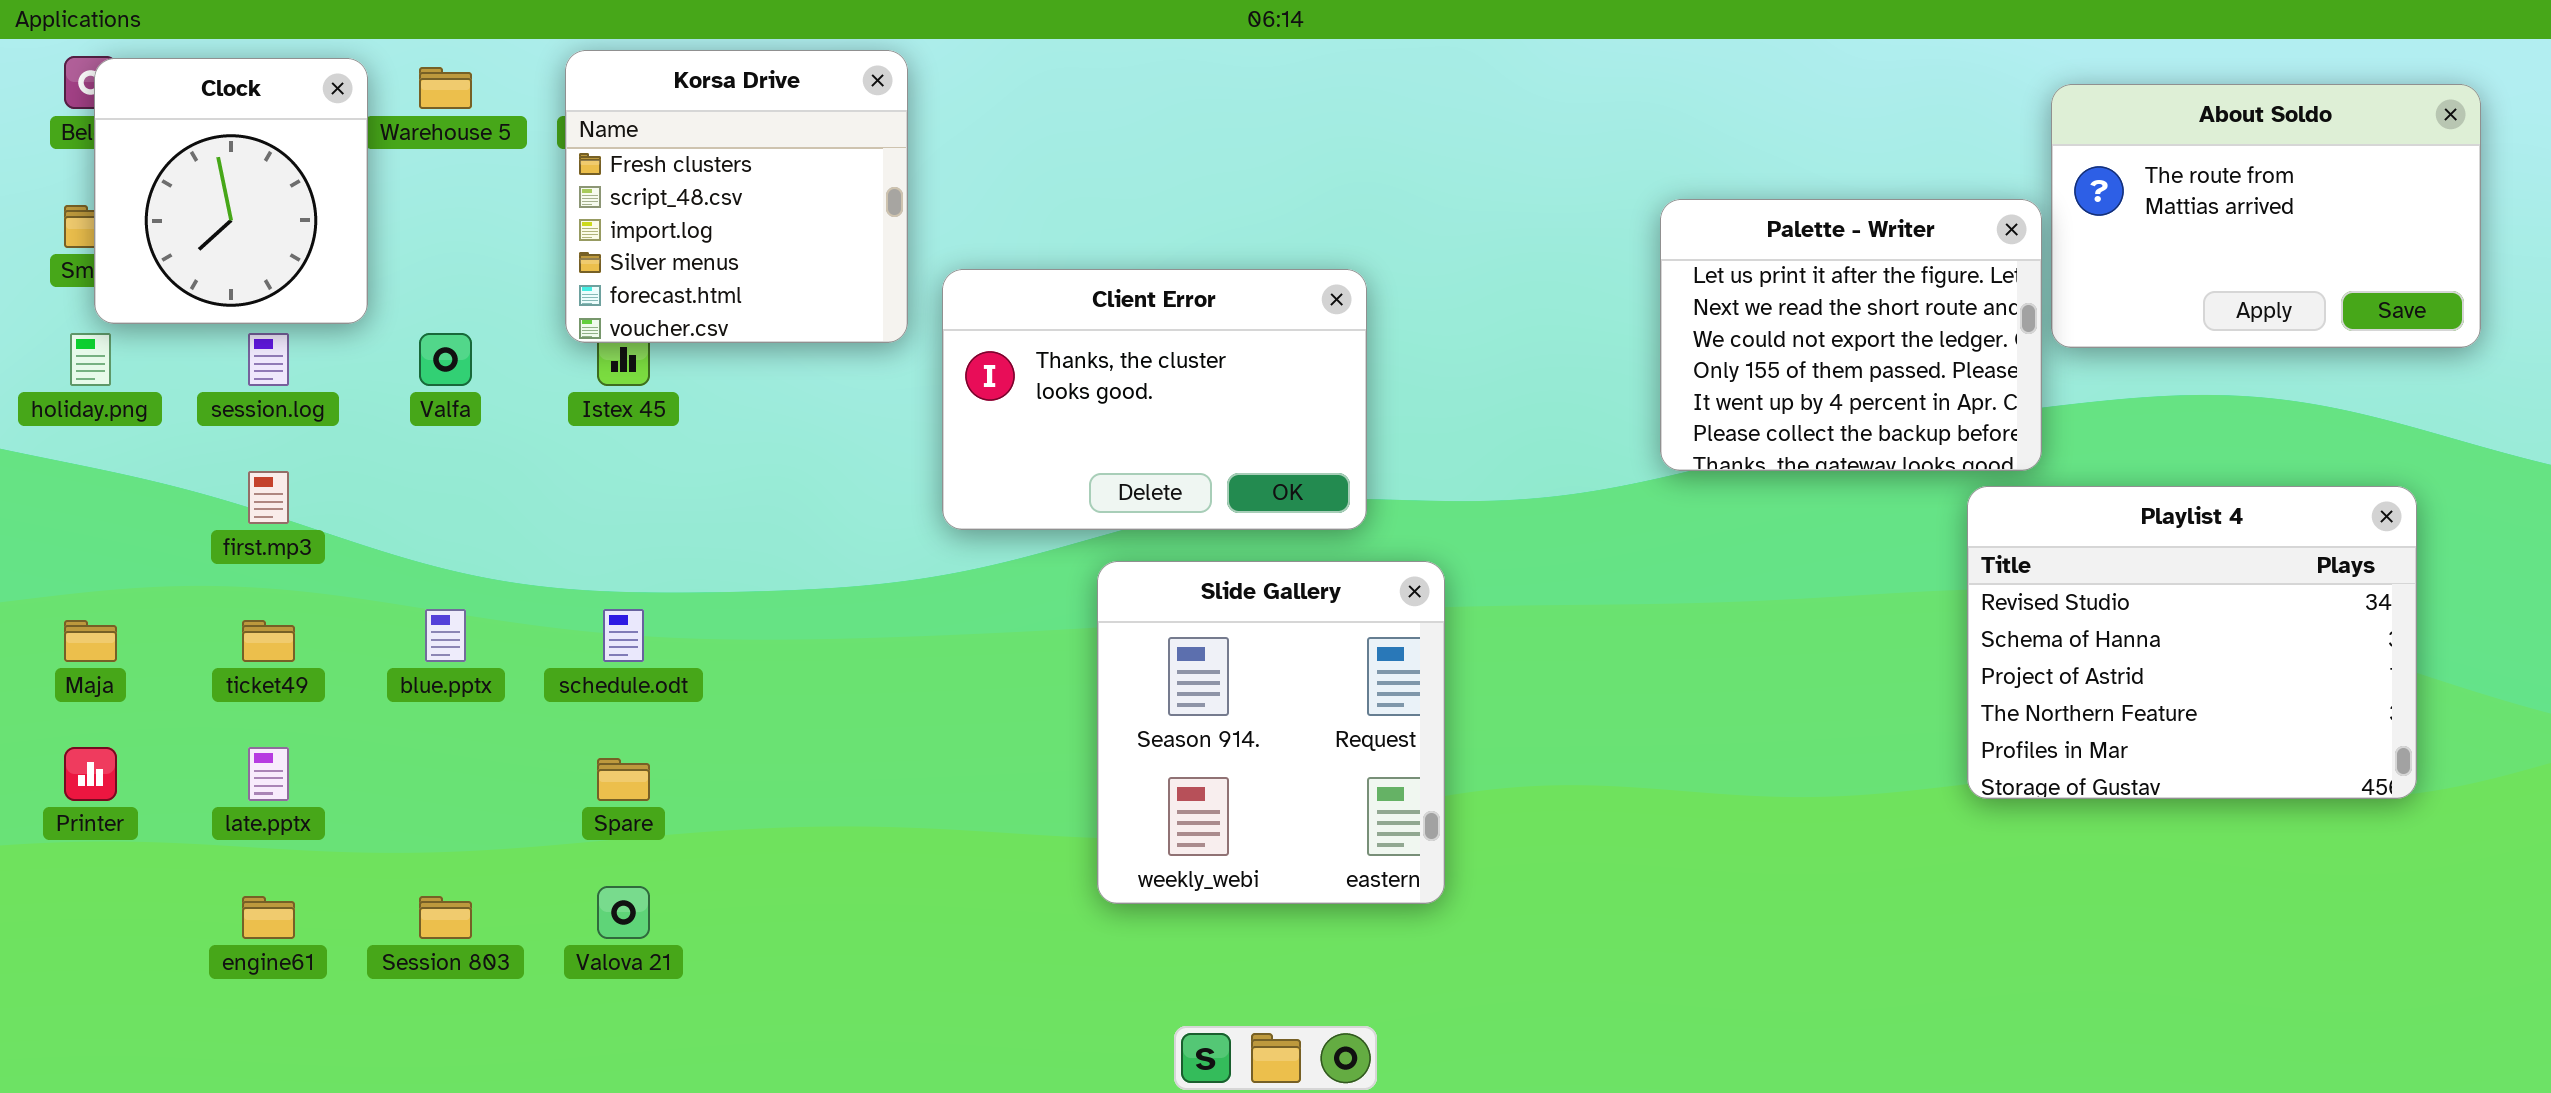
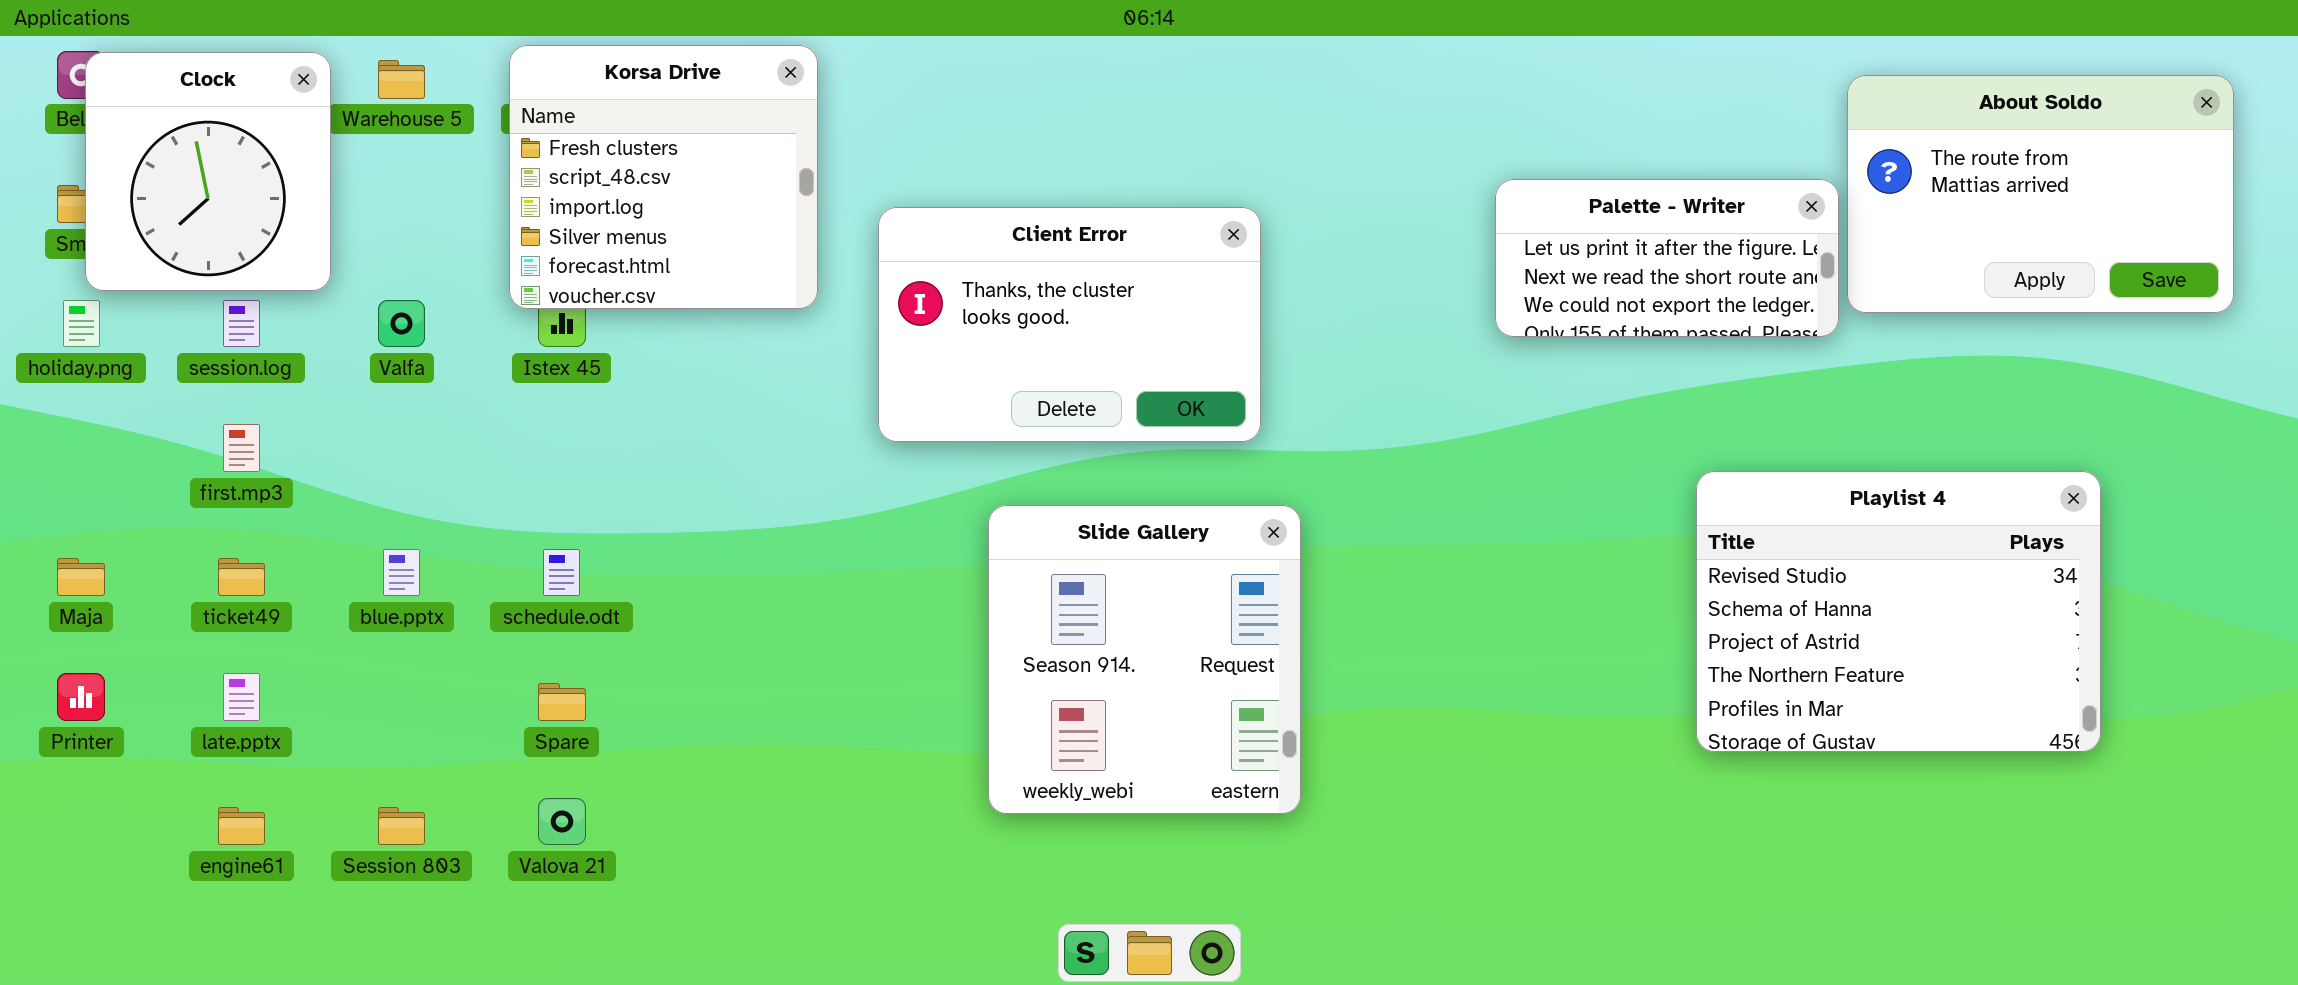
Palette - Writer: [1660,199,2042,471] -> [1495,179,1839,337], resized
Client Error: [942,269,1367,530] -> [878,207,1261,442], moved
Playlist 4: [1967,486,2417,799] -> [1696,471,2101,752], moved

